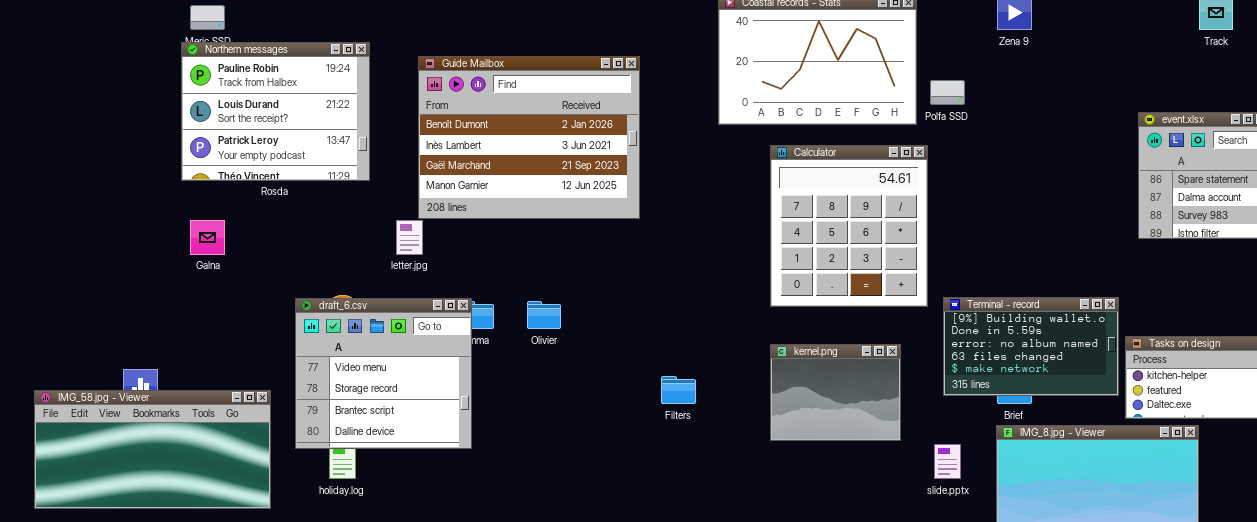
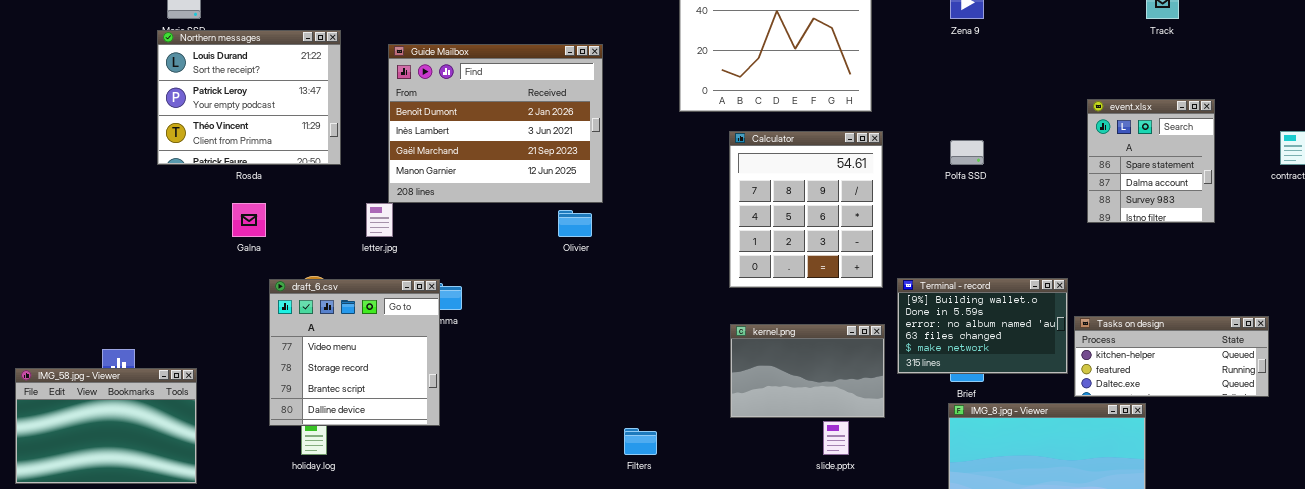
Northern messages: [181,42,370,181] -> [157,30,341,165], scrolled down 1 row
Polfa SSD: [930,80,965,105] -> [950,140,984,165], moved
Galna: [190,220,225,255] -> [232,203,266,237], moved
Olivier: [527,301,561,329] -> [558,210,592,237], moved
kernel.png: [770,344,901,441] -> [730,324,885,418], resized
Filters: [661,376,696,404] -> [624,428,657,455], moved
IMG_58.jpg - Viewer: [34,390,271,509] -> [15,368,197,484], resized
slide.pptx: [934,444,961,479] -> [823,421,849,455], moved

